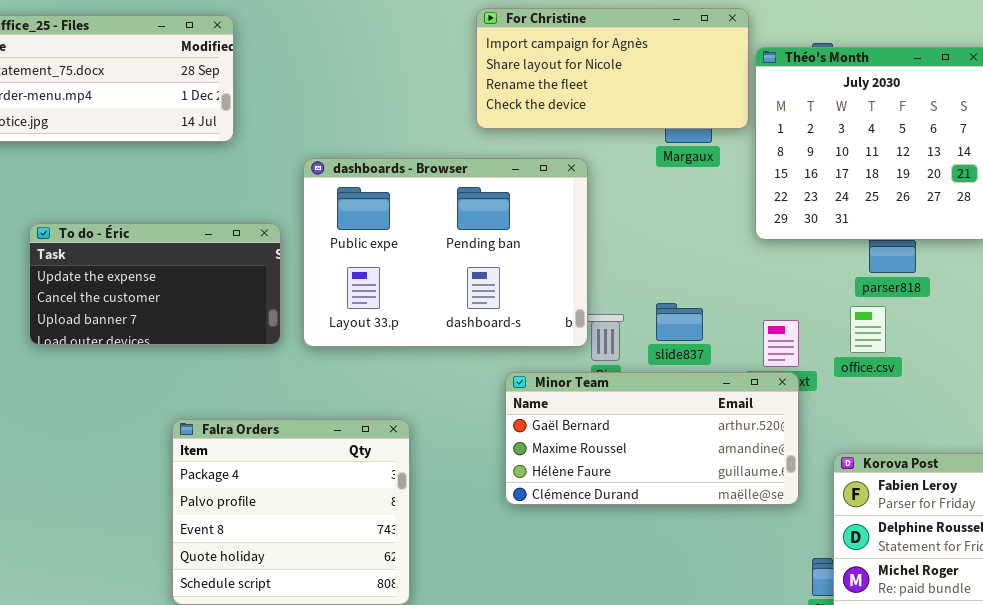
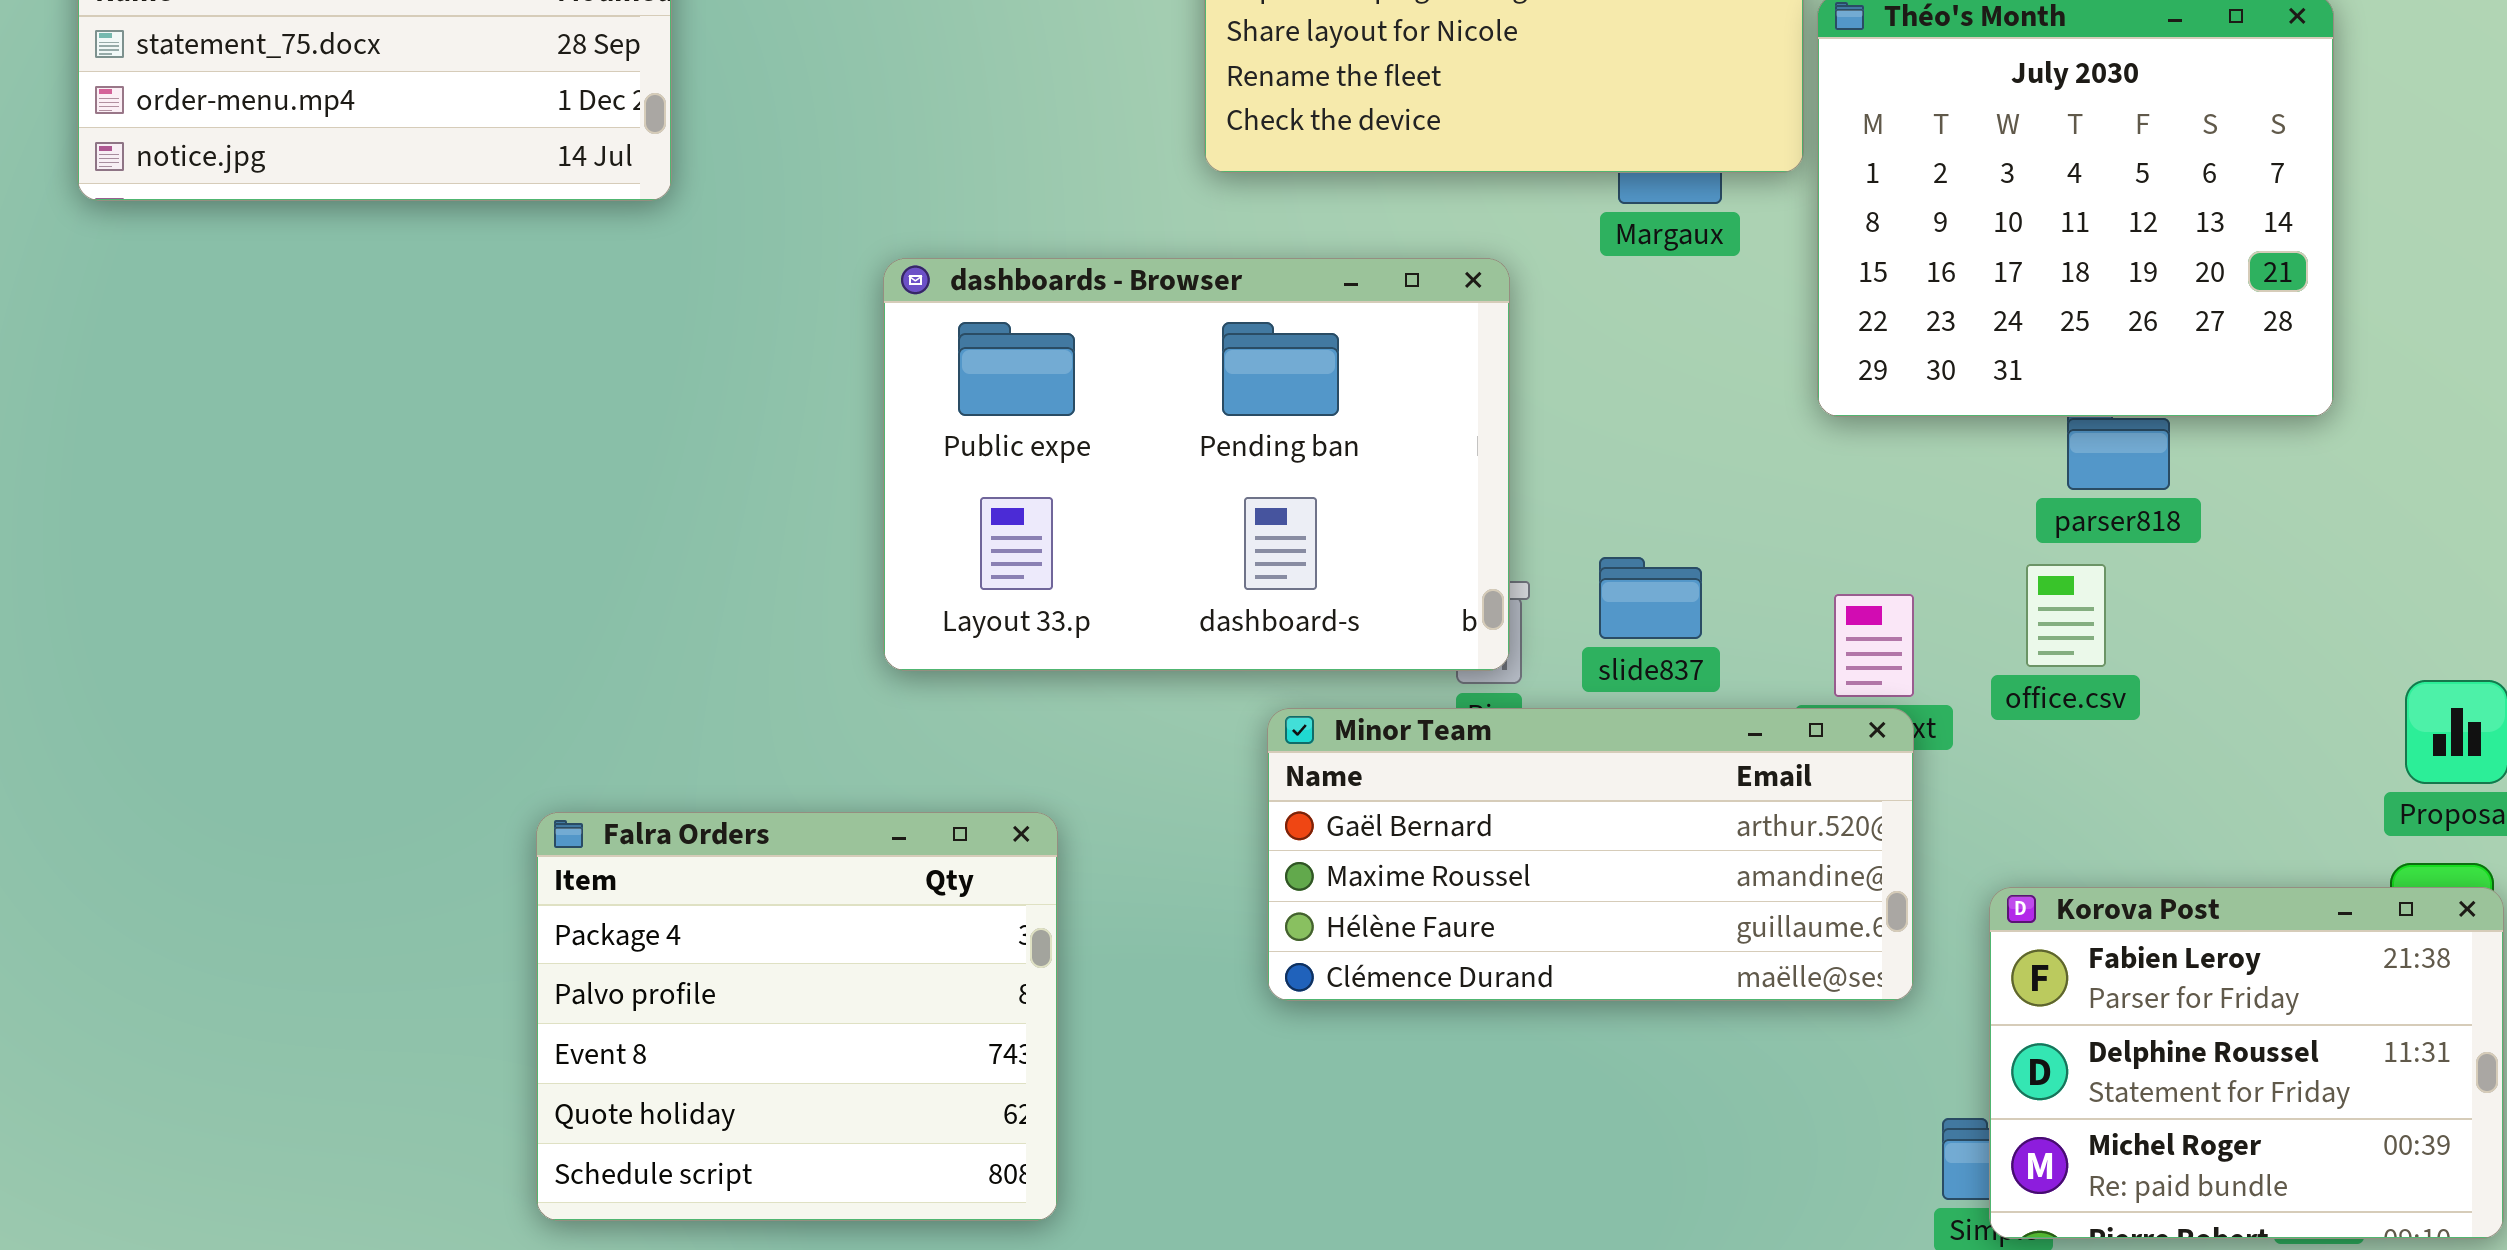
dashboards - Browser: [303,158,588,347] -> [883,258,1510,671], moved
To do - Éric: [29,223,281,345] -> none, closed

